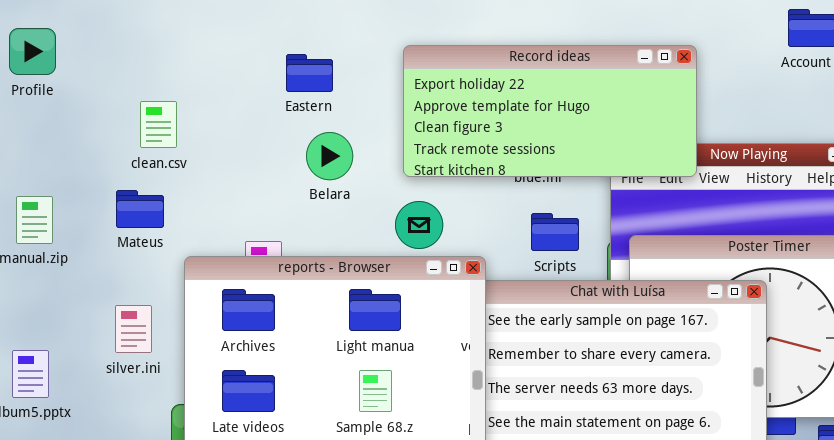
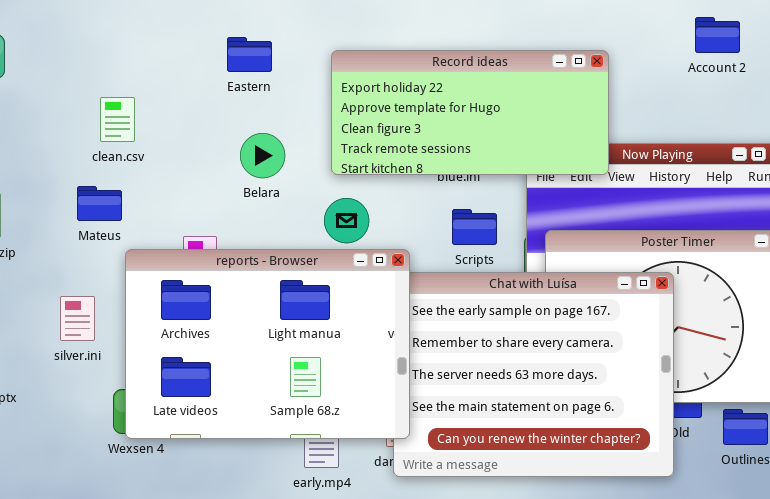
Eastern: [286,54,333,92] -> [227,37,272,72], moved
clean.csv: [140,101,177,148] -> [100,97,135,142], moved
Mateus: [116,190,164,228] -> [77,186,122,221], moved

